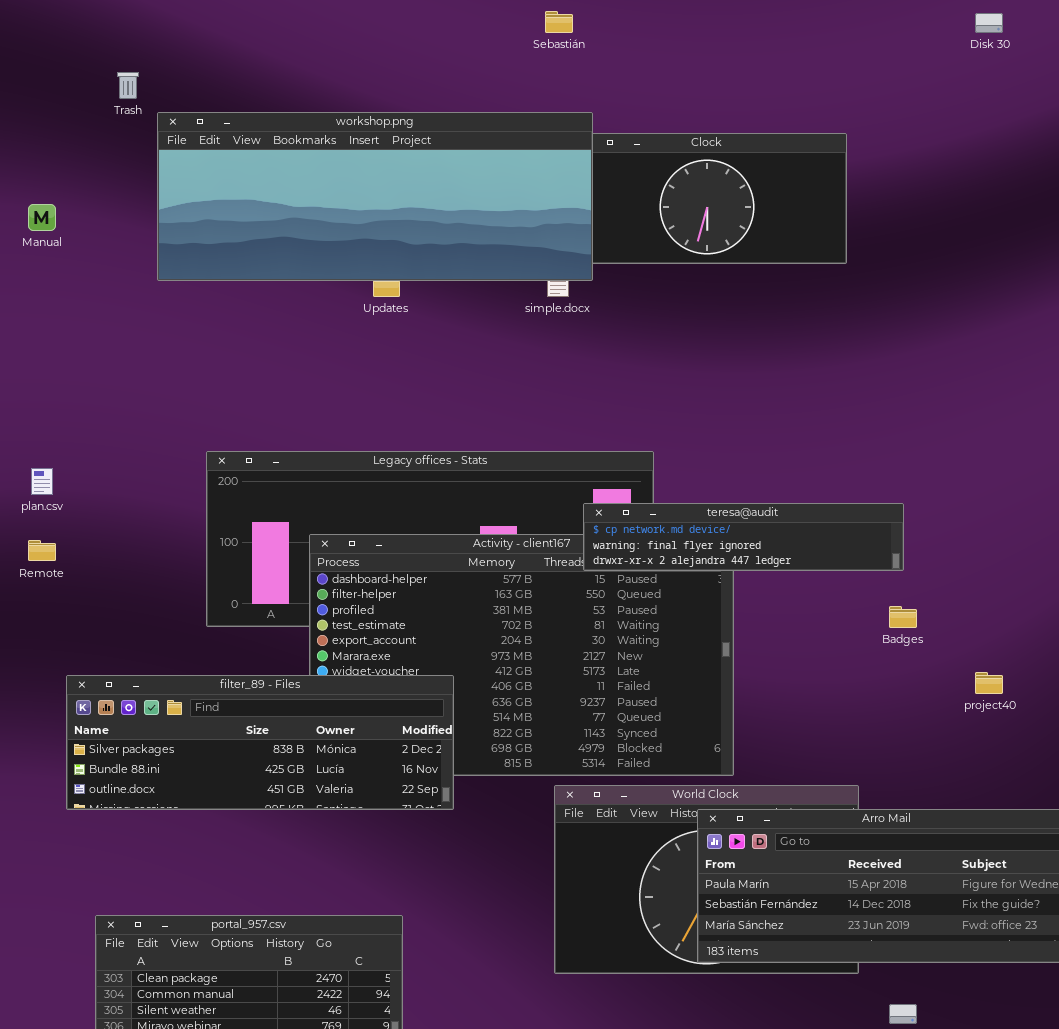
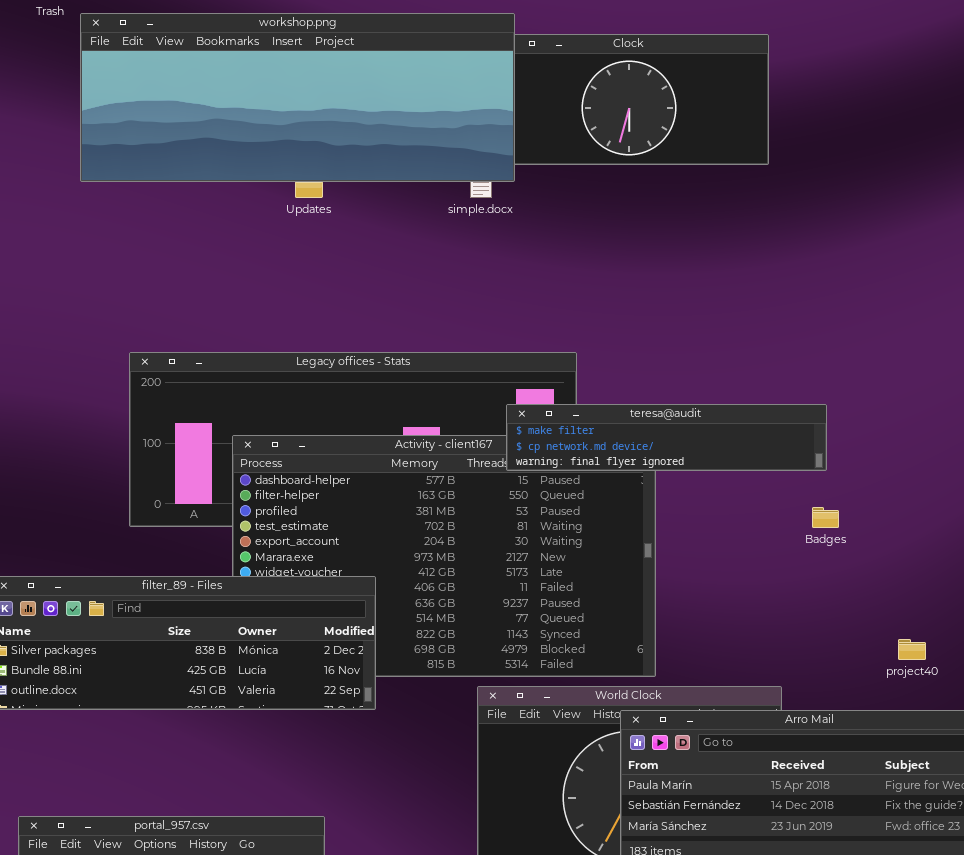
teresa@audit: [583,503,904,571] -> [506,404,827,471], scrolled up 1 row
project40: [975,672,1003,694] -> [898,639,926,660], moved

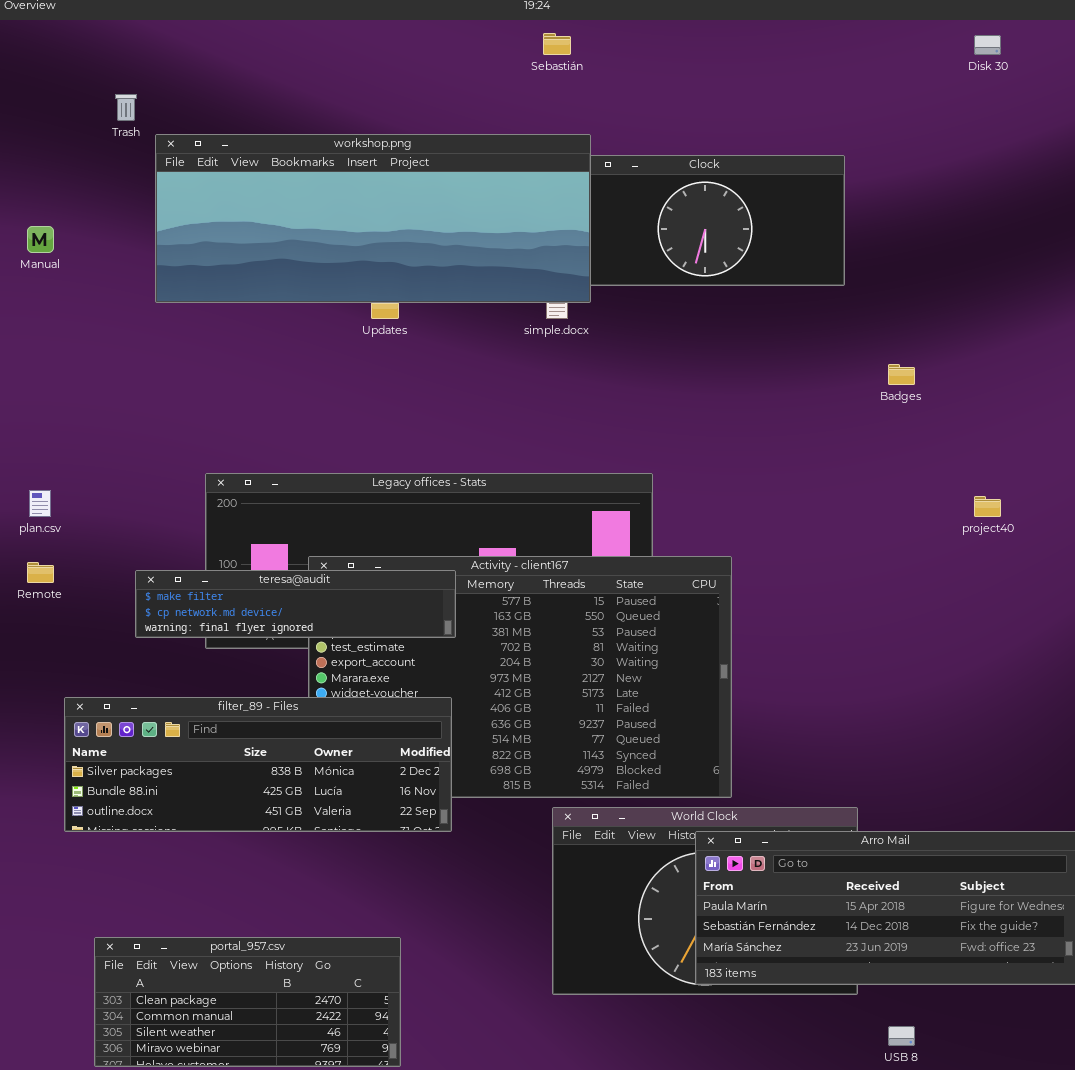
teresa@audit: [506,404,827,471] -> [135,570,456,638], moved
Badges: [812,507,839,528] -> [888,364,915,385], moved
project40: [898,639,926,660] -> [974,496,1001,517], moved

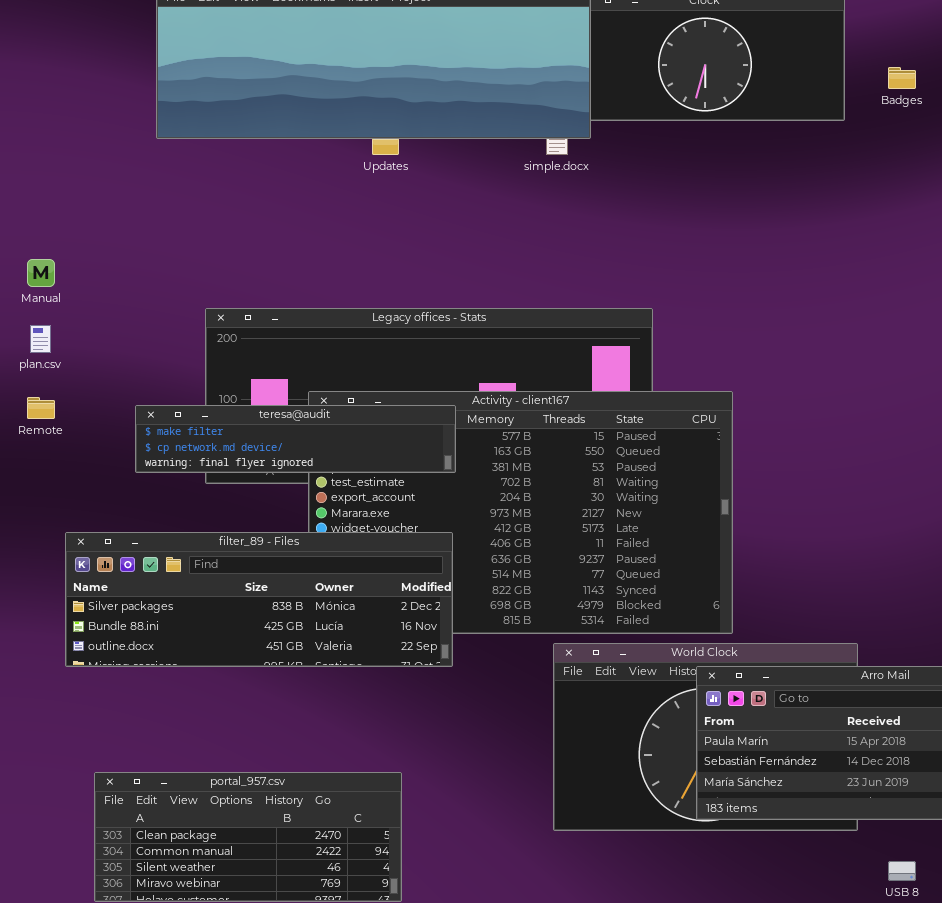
Manual: [27,226,54,253] -> [27,259,55,287], moved
Badges: [888,364,915,385] -> [888,67,916,89], moved

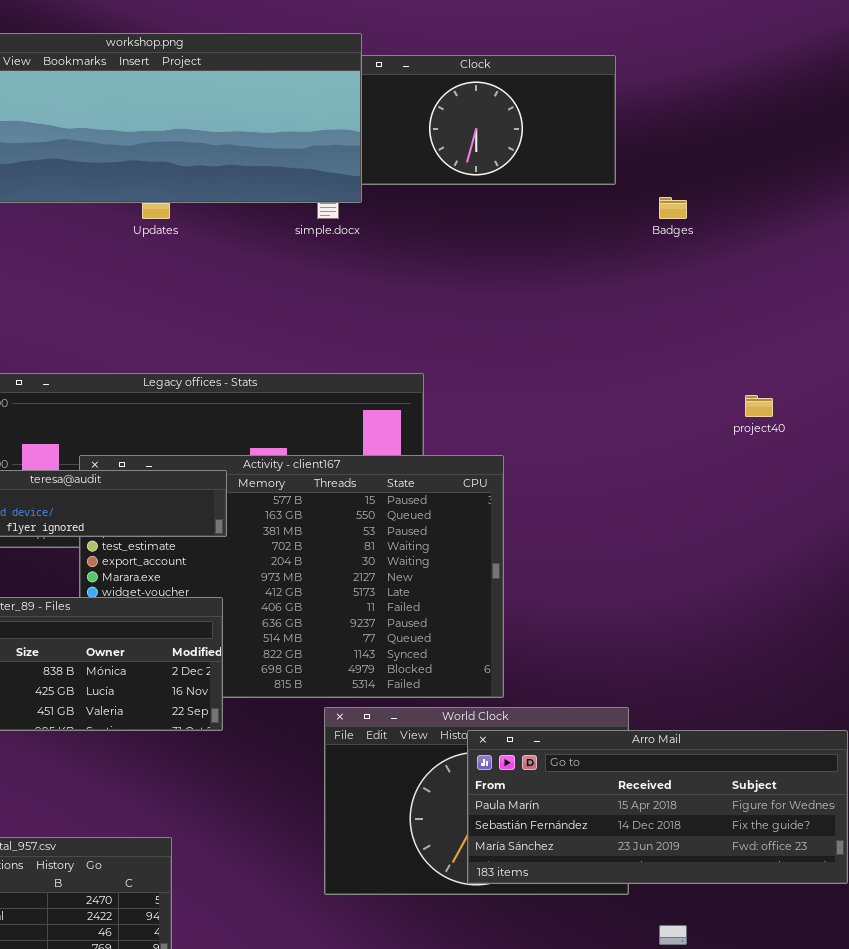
Badges: [888,67,916,89] -> [659,197,687,219], moved

